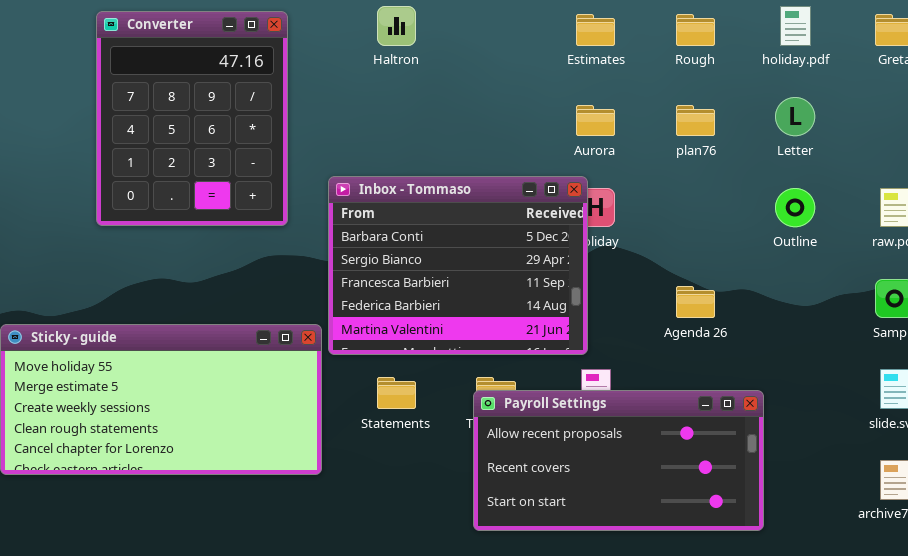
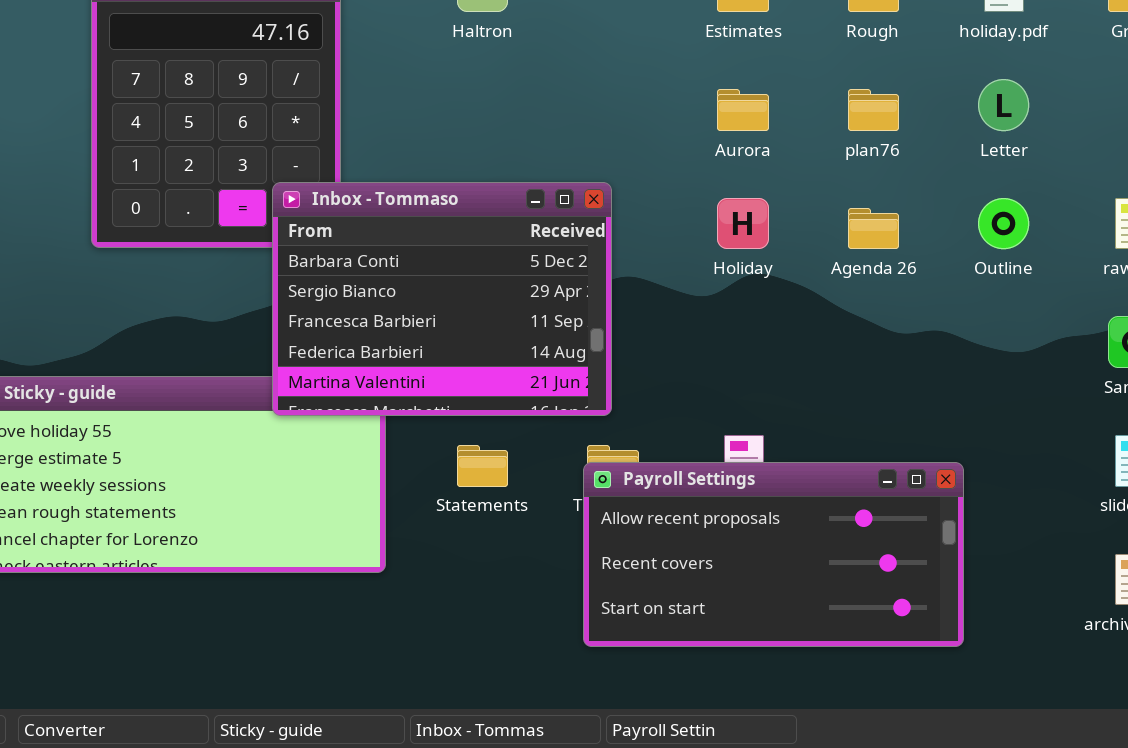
Inbox - Tommaso: [328,176,588,355] -> [272,182,612,416], moved
Agenda 26: [676,286,715,318] -> [848,208,899,249], moved

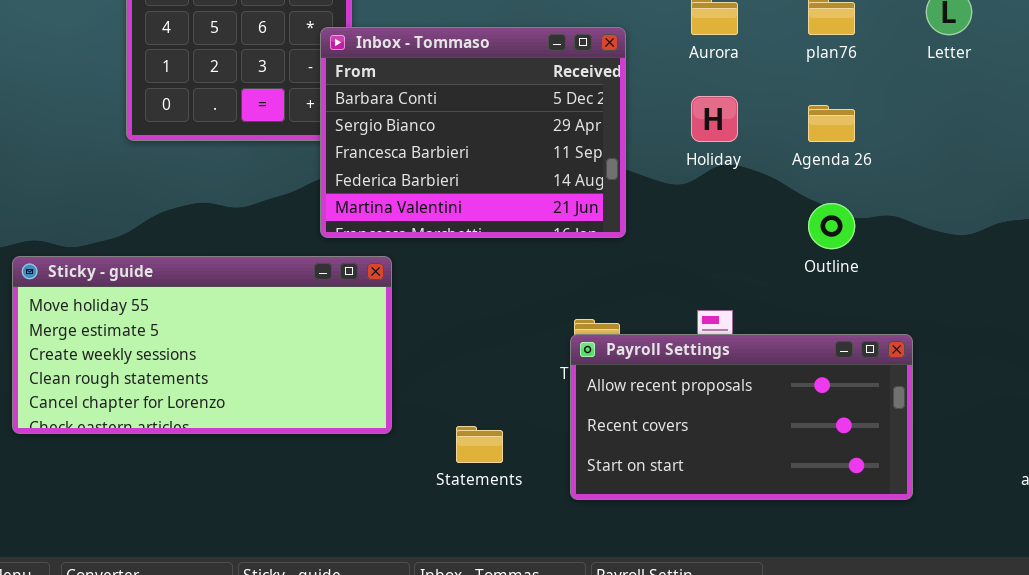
Inbox - Tommaso: [272,182,612,416] -> [320,27,626,238], moved
Outline: [978,198,1029,249] -> [808,203,855,249], moved
Statements: [457,445,508,487] -> [456,426,503,463], moved

